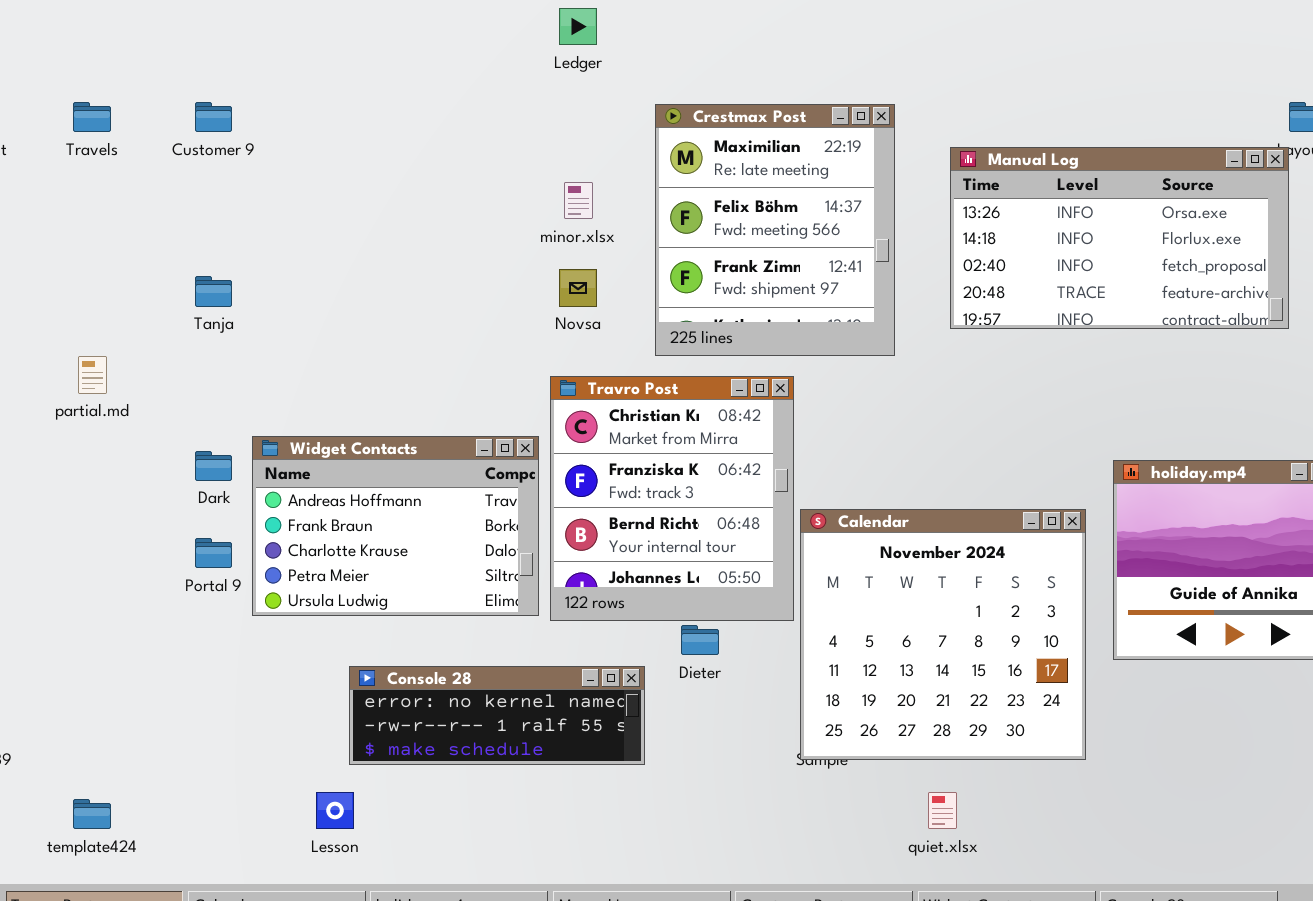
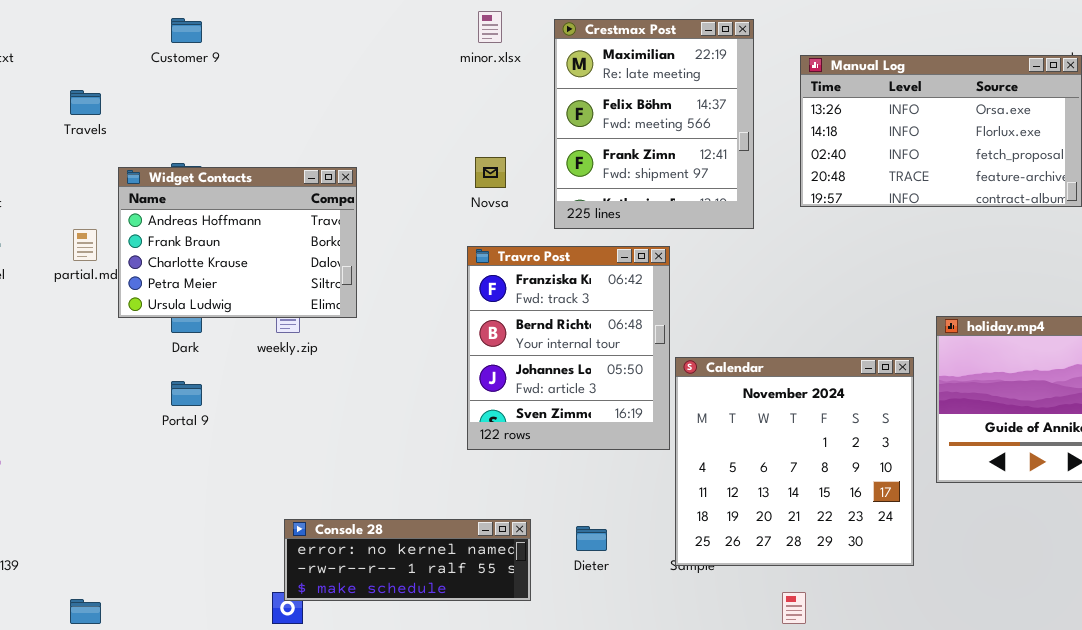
Travels: [73,102,111,132] -> [70,90,101,115], moved
minor.xlsx: [564,182,593,219] -> [478,11,502,43], moved
Travro Post: [550,376,794,621] -> [467,246,670,450], scrolled down 1 row
Widget Contacts: [252,436,539,616] -> [118,167,357,318], moved
Dieter: [681,625,719,655] -> [576,526,607,551], moved
Console 28: [349,666,645,765] -> [284,519,531,601], moved

